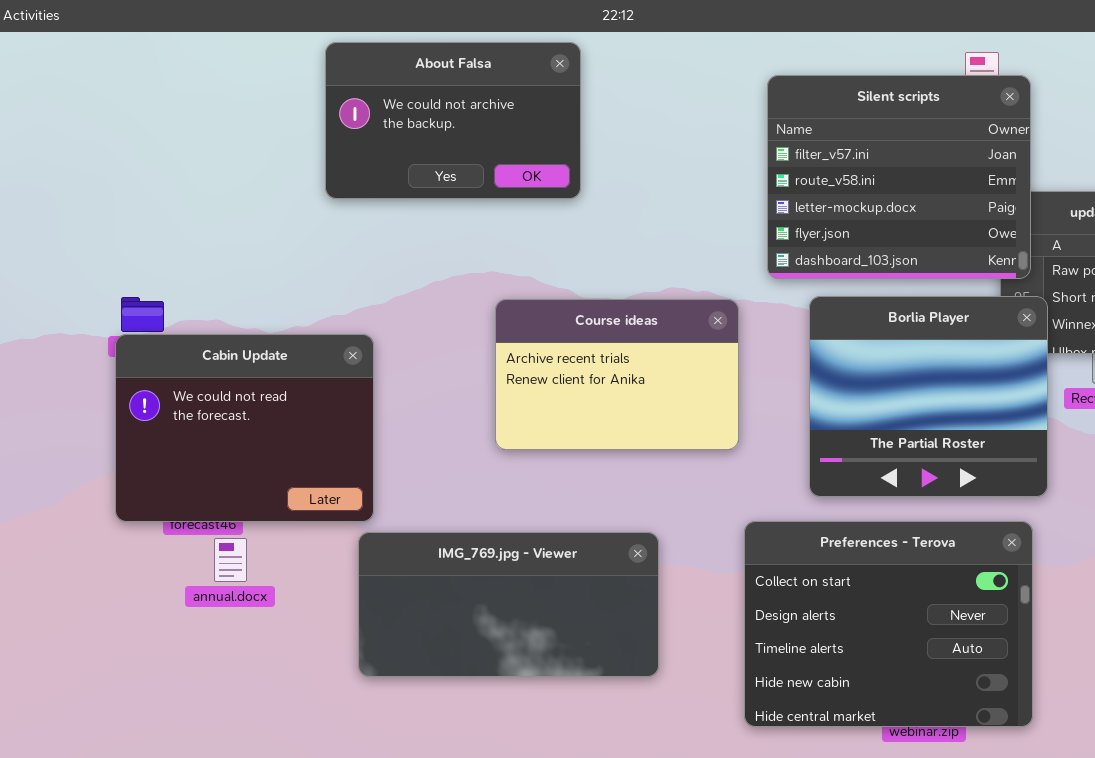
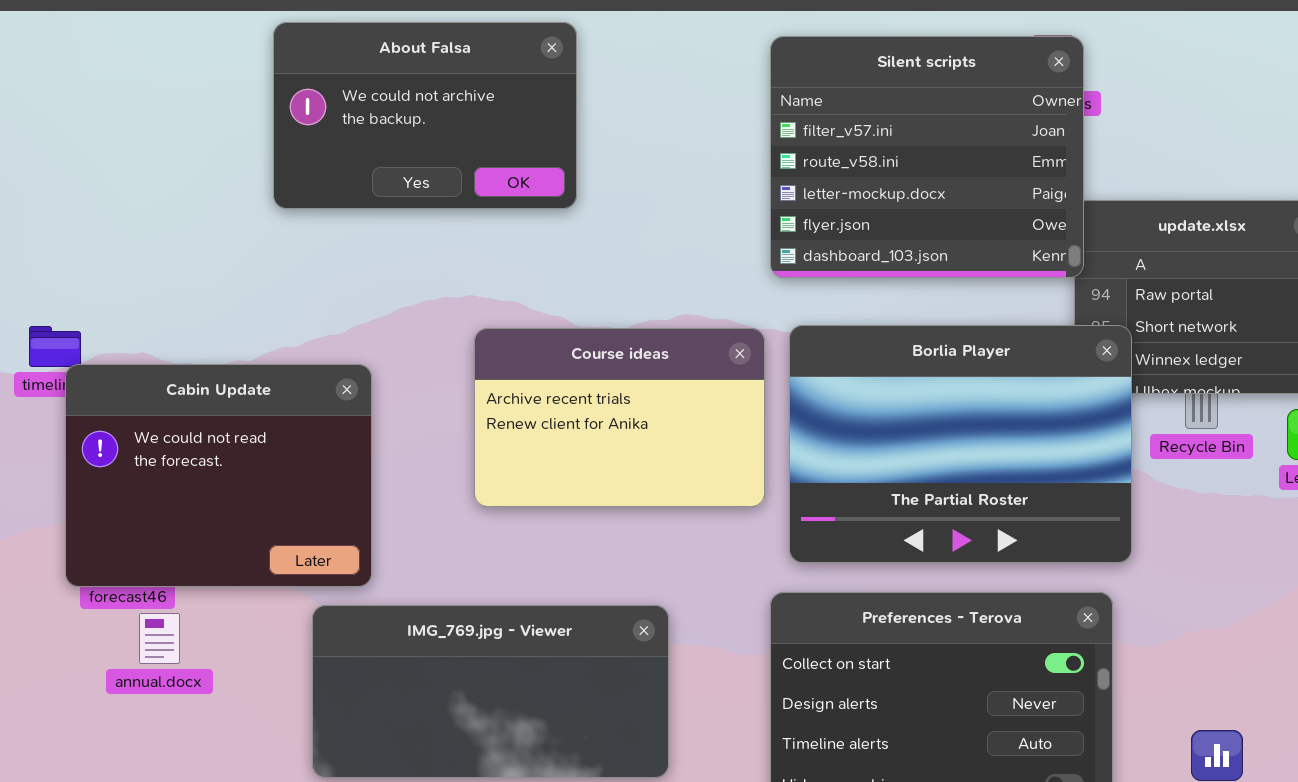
Silent scripts: [767,75,1031,279] -> [770,36,1084,278], moved
Borlia Player: [809,296,1048,497] -> [789,325,1132,563], resized
Cabin Update: [115,334,374,522] -> [65,364,372,587], moved

